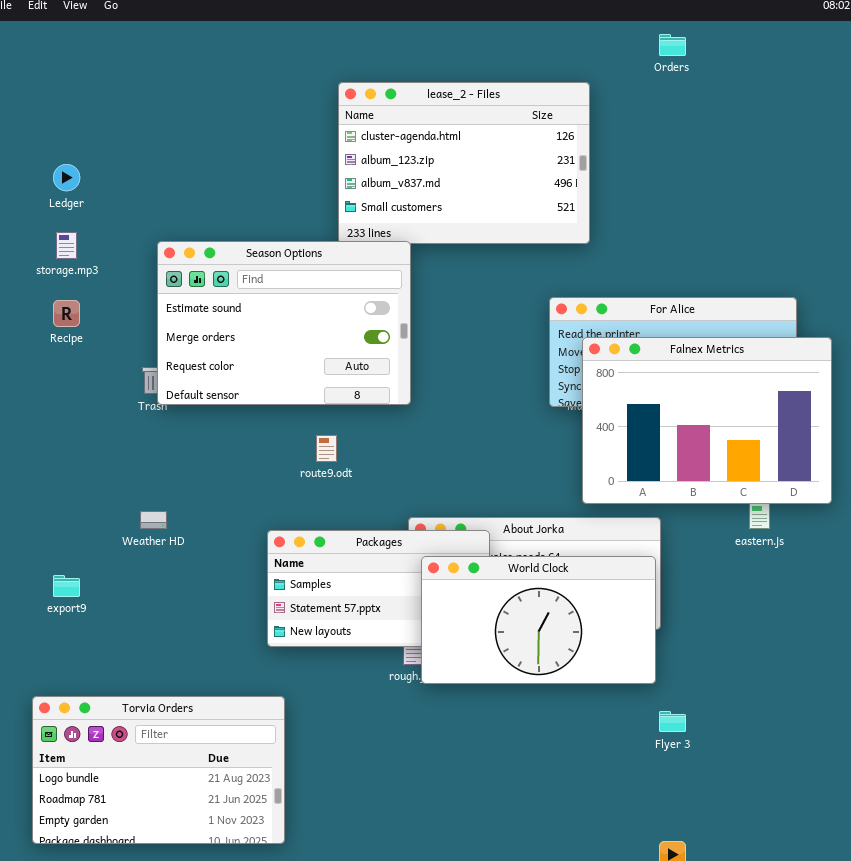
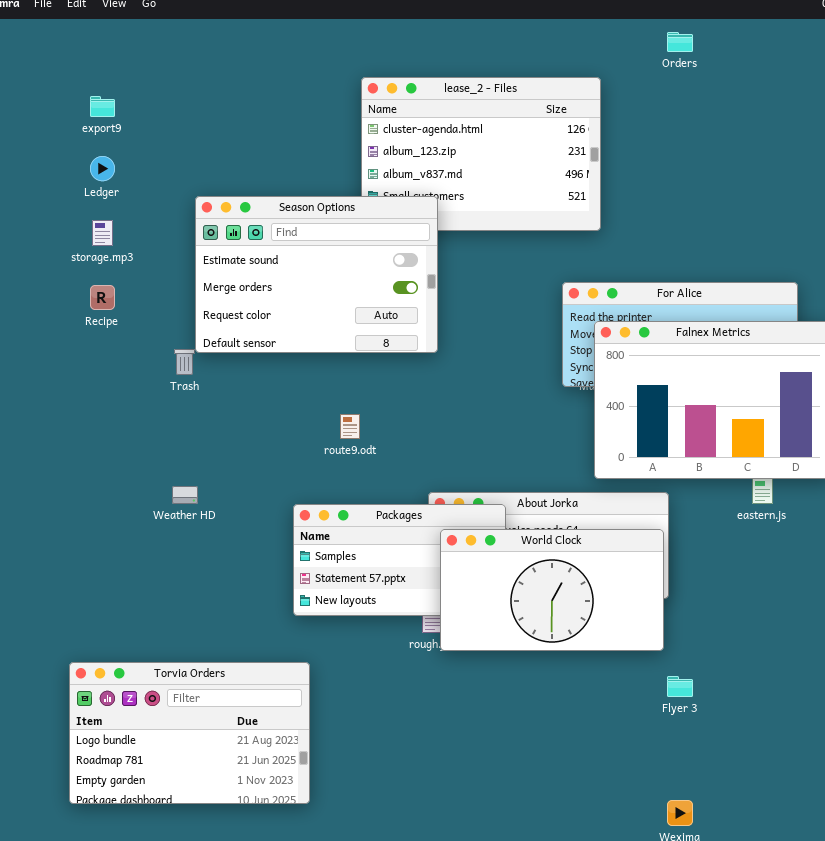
Season Options: [157,241,411,405] -> [195,196,438,353], moved
export9: [53,575,80,597] -> [90,96,115,117], moved

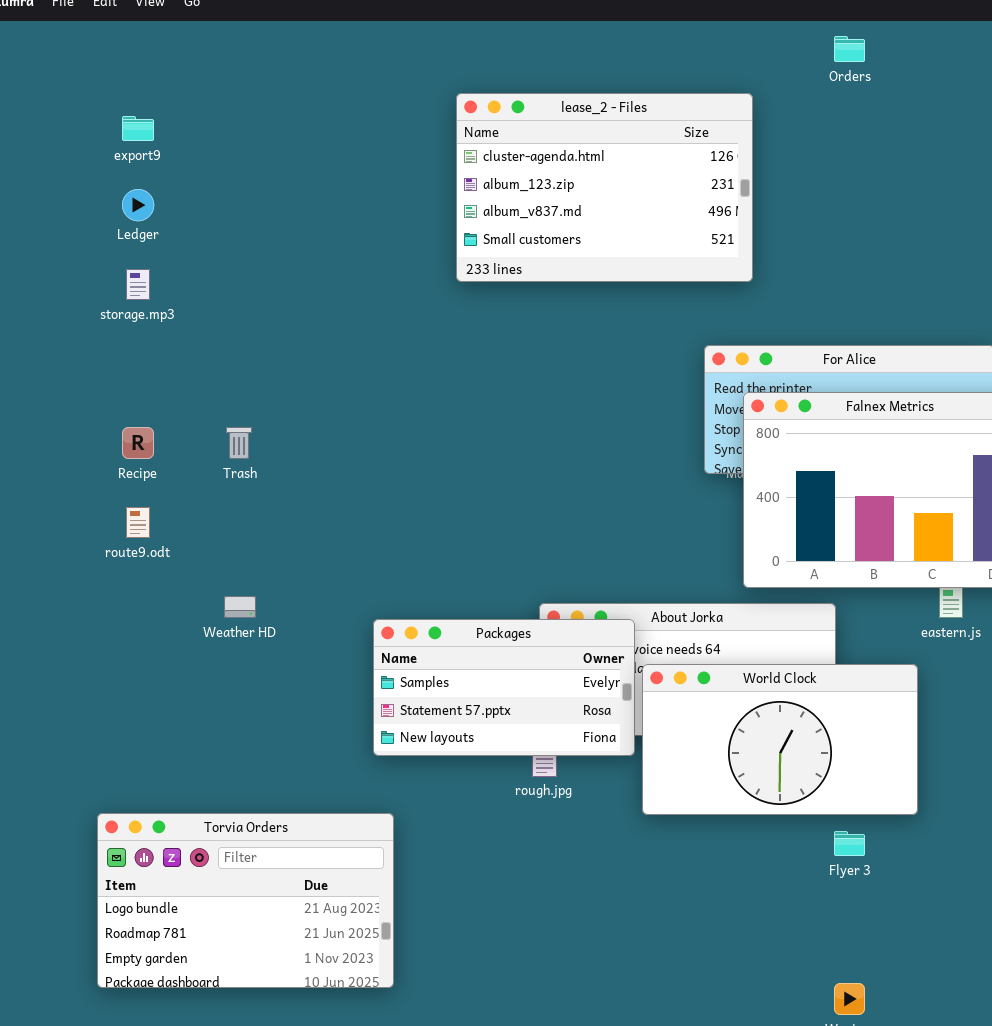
Season Options: [195,196,438,353] -> none, closed
Recipe: [90,285,115,310] -> [122,427,154,459], moved
route9.odt: [340,414,360,439] -> [126,507,150,538], moved
World Clock: [440,529,664,651] -> [642,664,918,815], moved

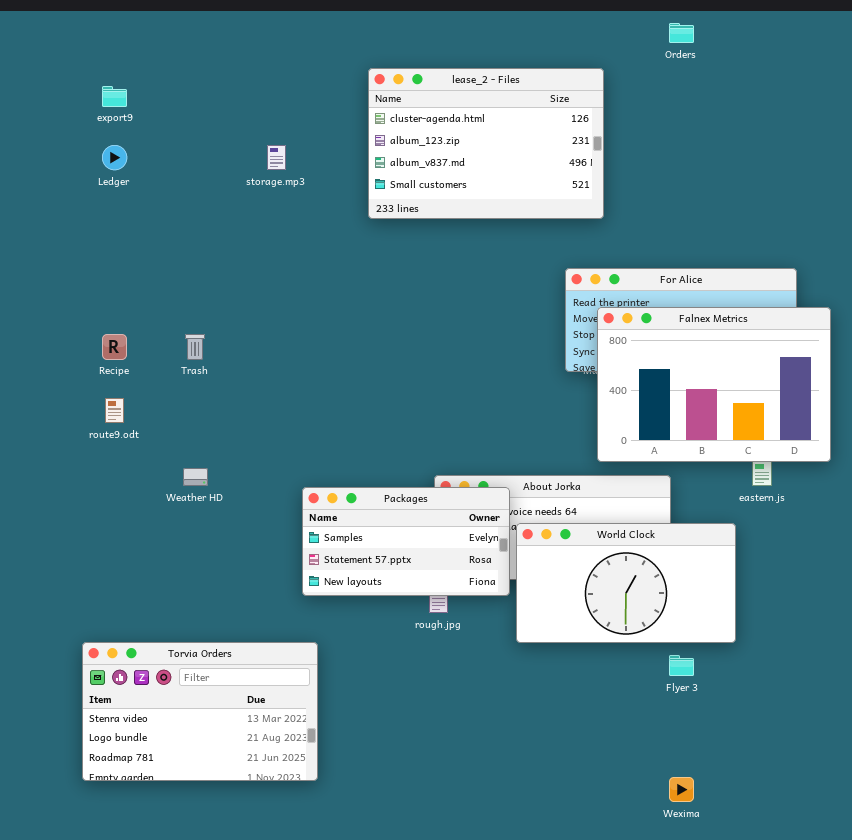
storage.mp3: [126,269,150,300] -> [267,145,286,170], moved
Torvia Orders: [97,813,394,988] -> [82,642,318,781], scrolled up 1 row

